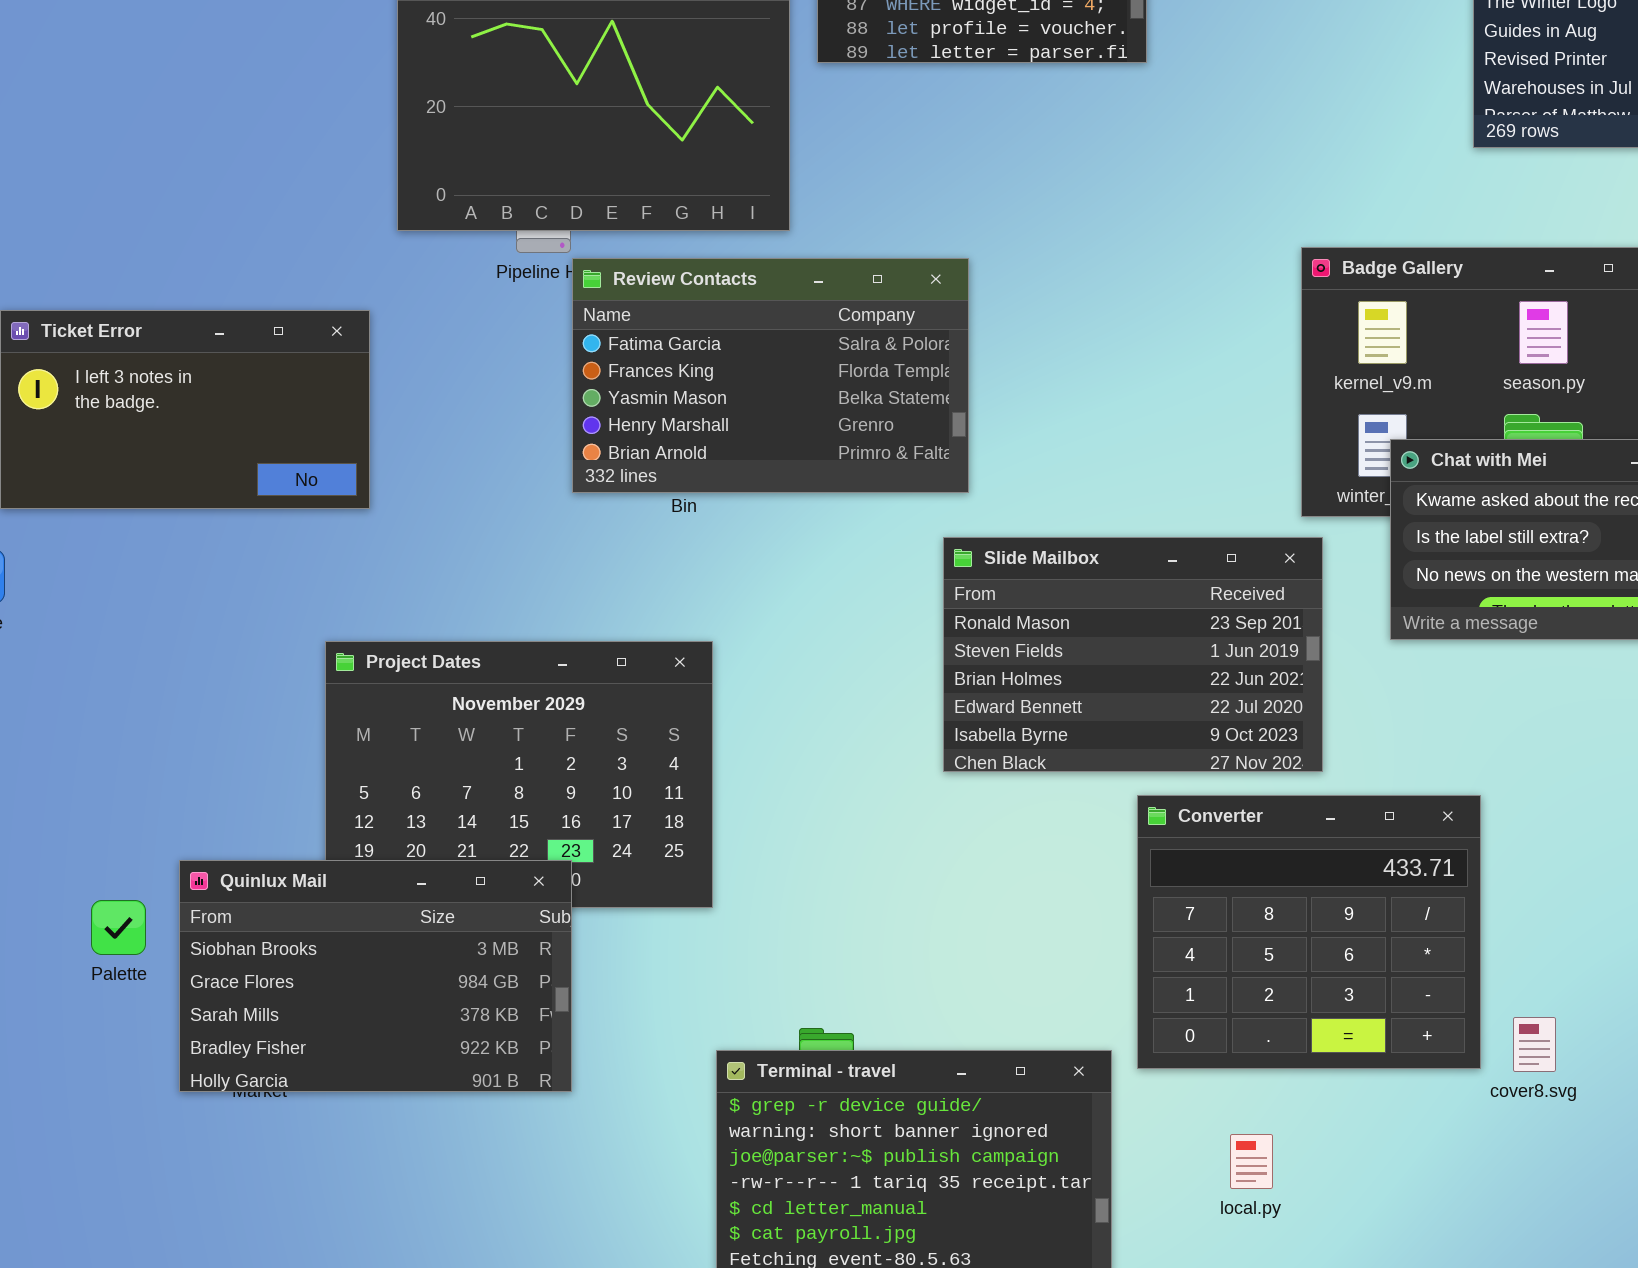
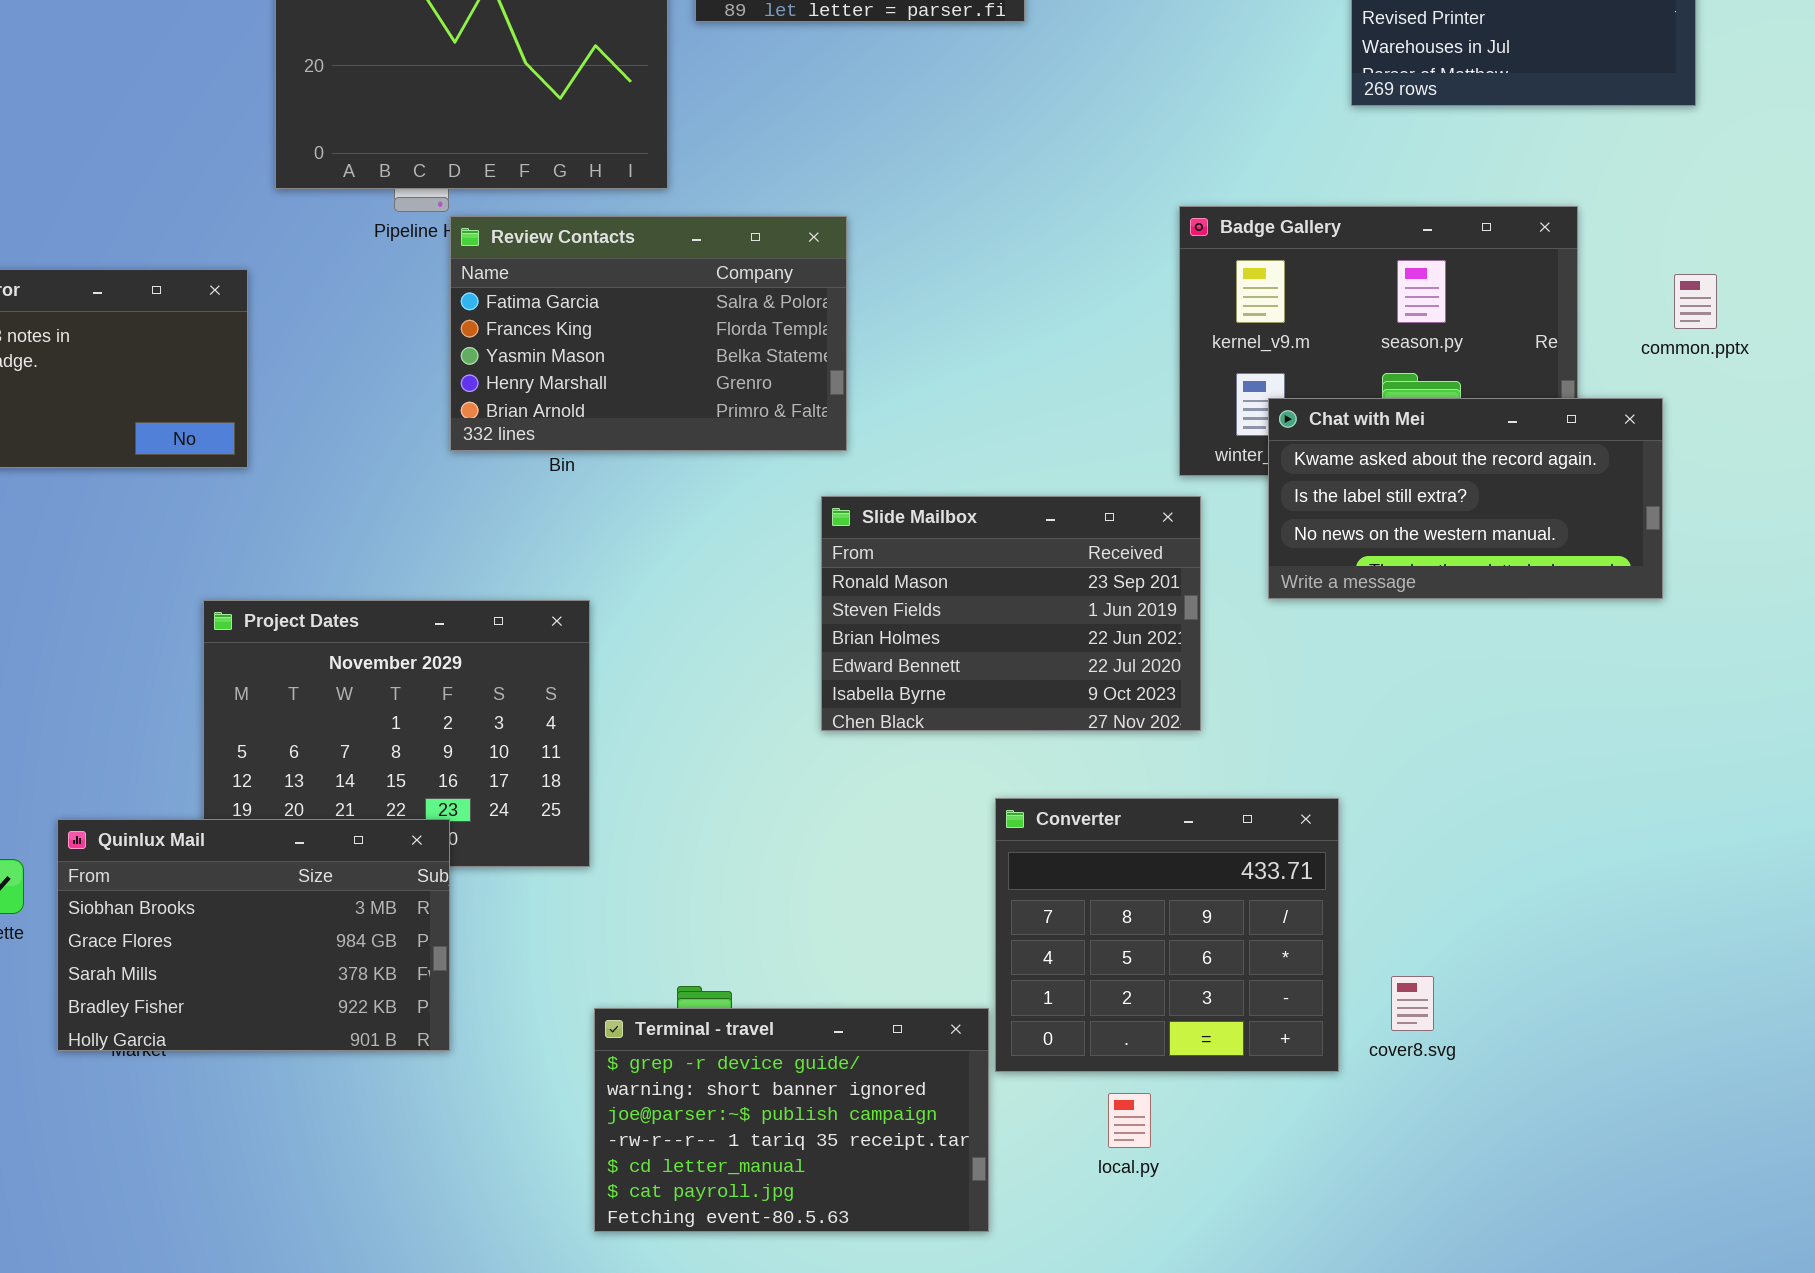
Converter: [1137,795,1481,1069] -> [995,798,1339,1072], moved

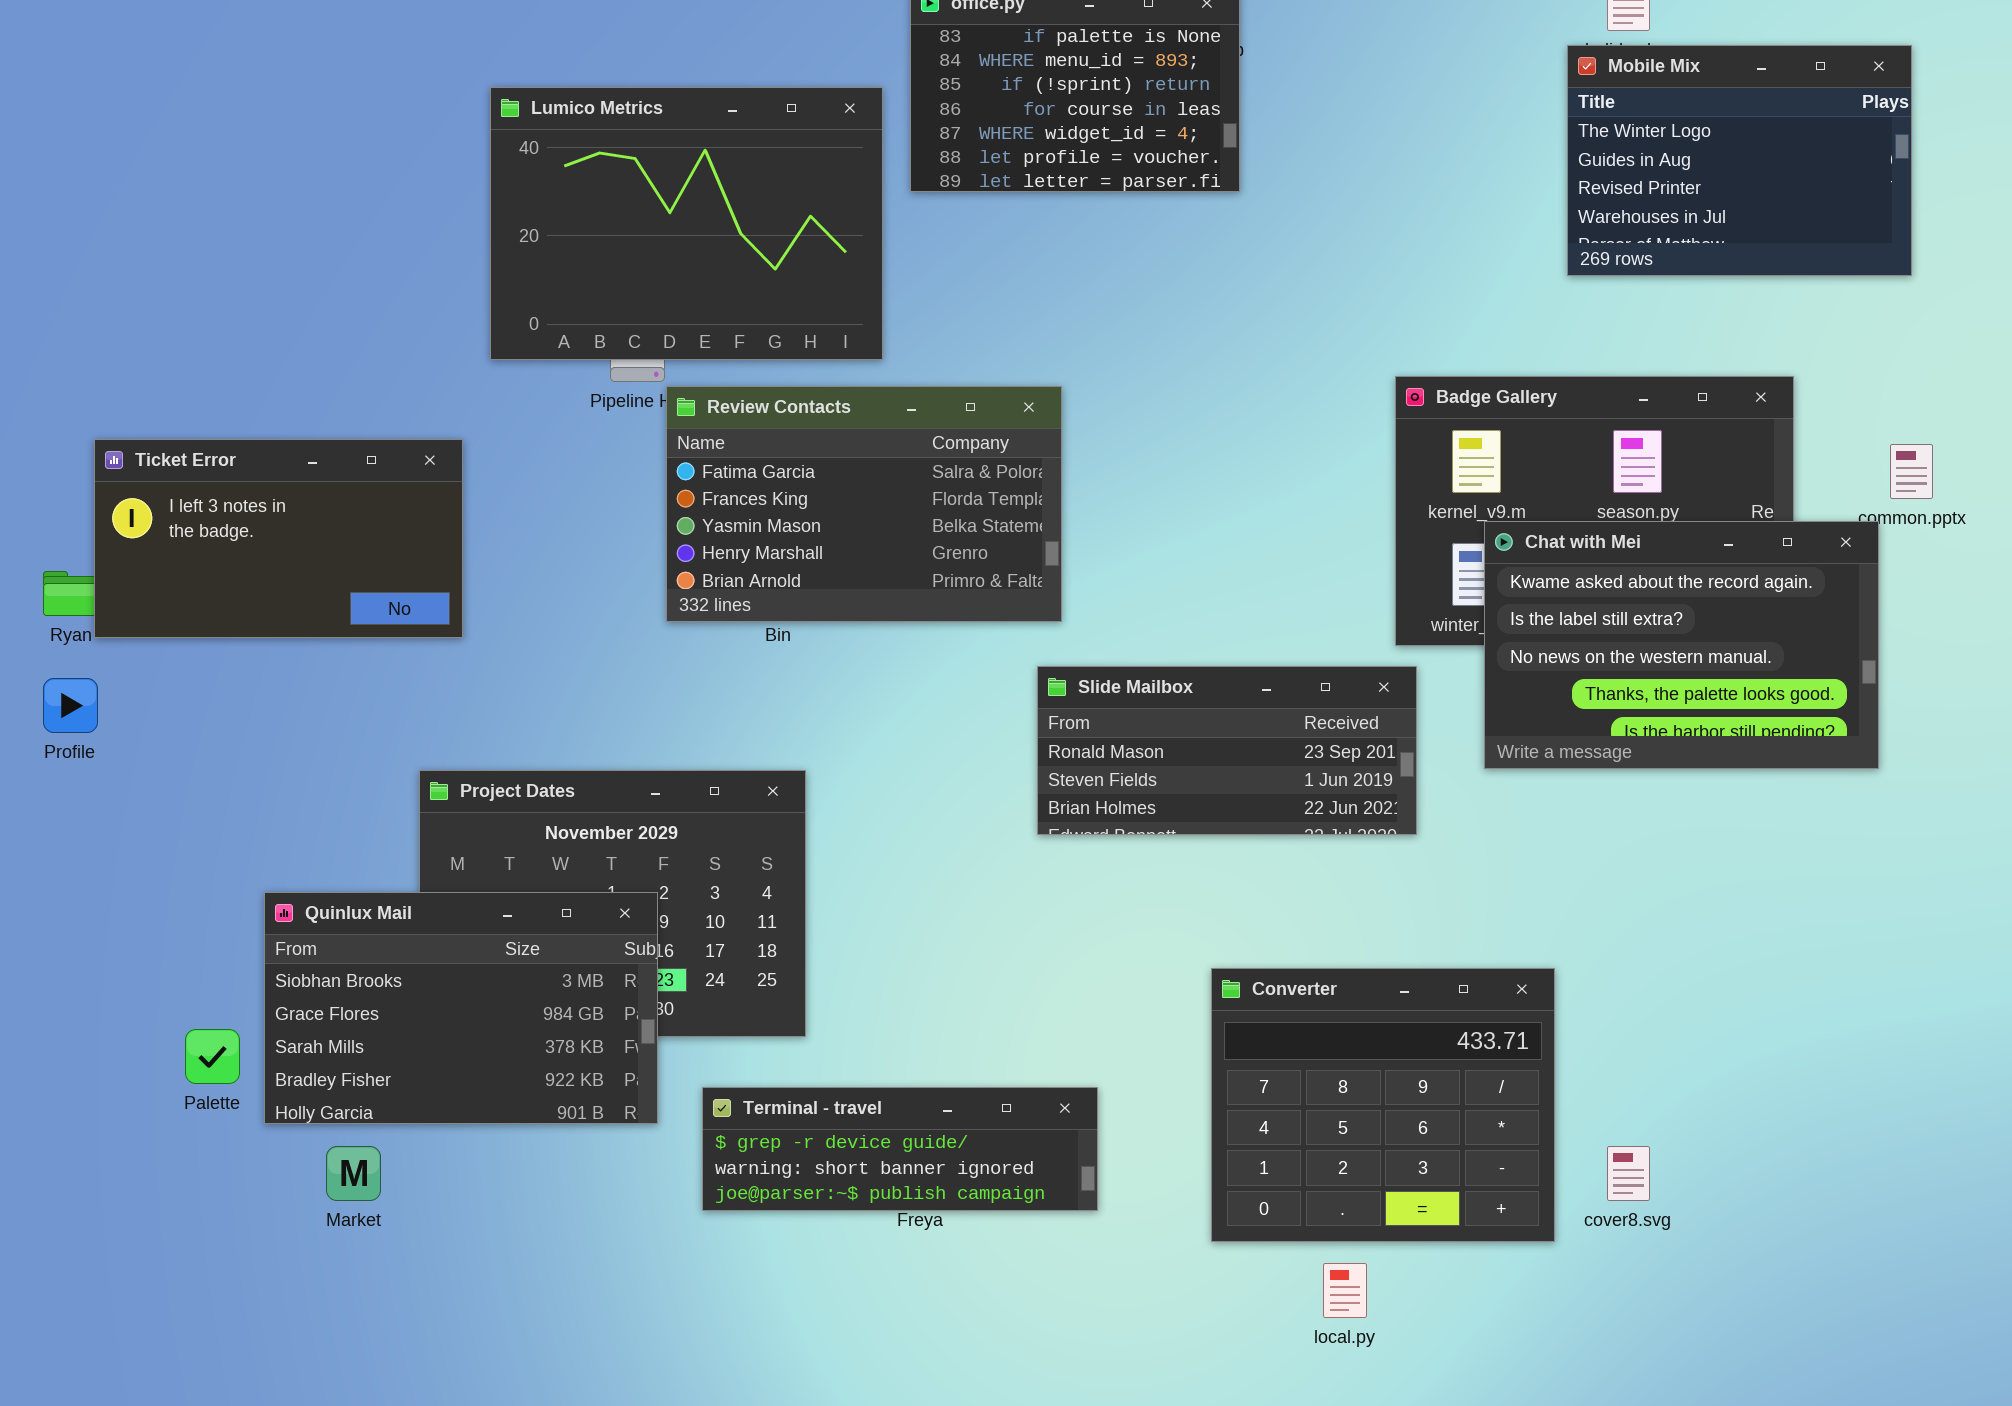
Chat with Mei: [1268,398,1663,599] -> [1484,521,1879,769], resized
Slide Mailbox: [821,496,1201,731] -> [1037,666,1417,835], resized
Quinlux Mail: [57,819,450,1051] -> [264,892,658,1124], moved
Terminal - travel: [594,1008,989,1232] -> [702,1087,1098,1211], moved, resized

